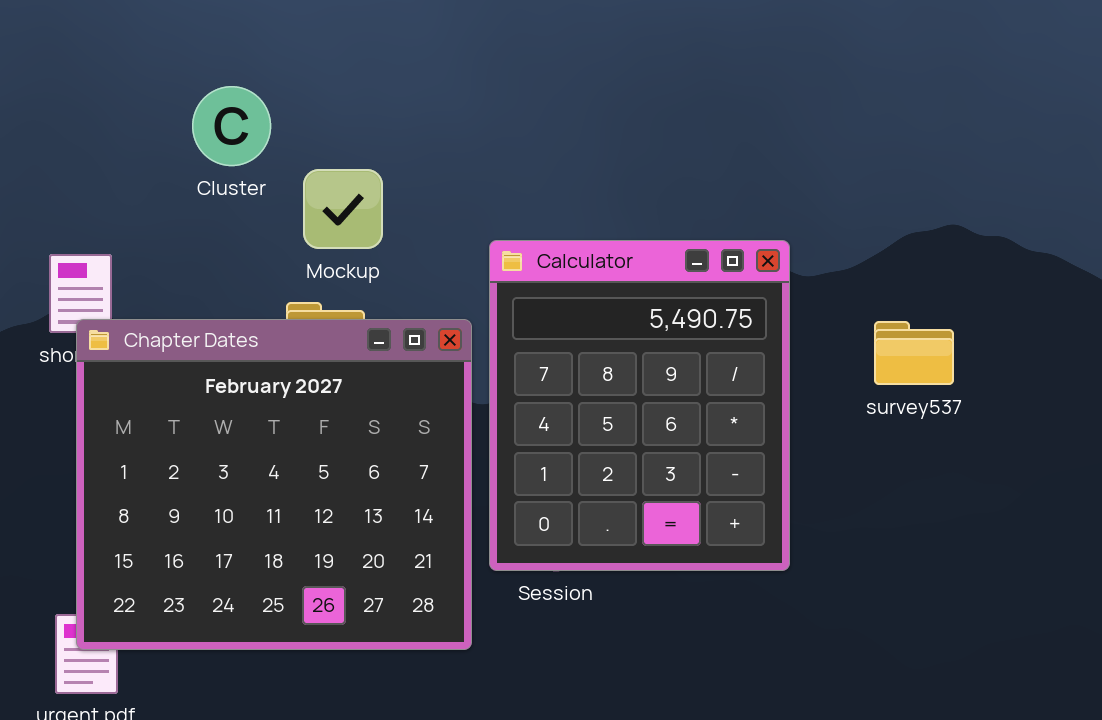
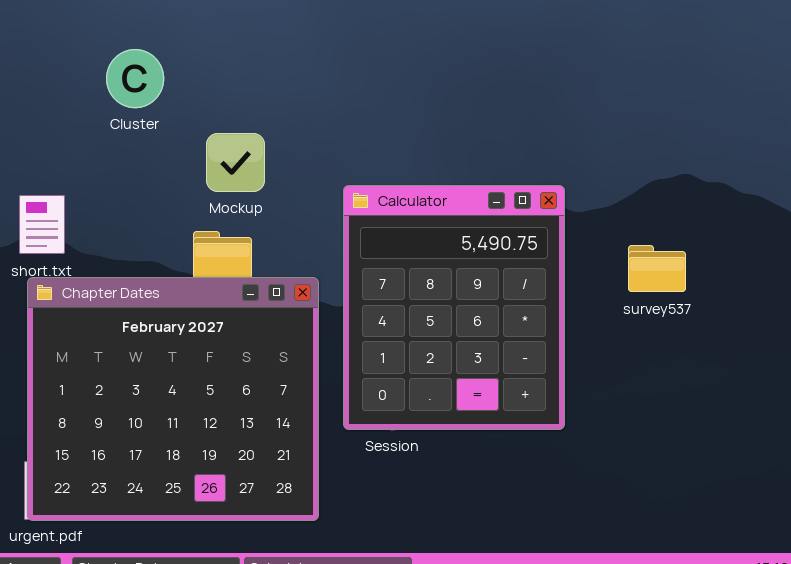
Cluster: [192,86,271,166] -> [106,49,164,108], moved
Chapter Dates: [76,319,472,650] -> [27,277,319,521], moved

